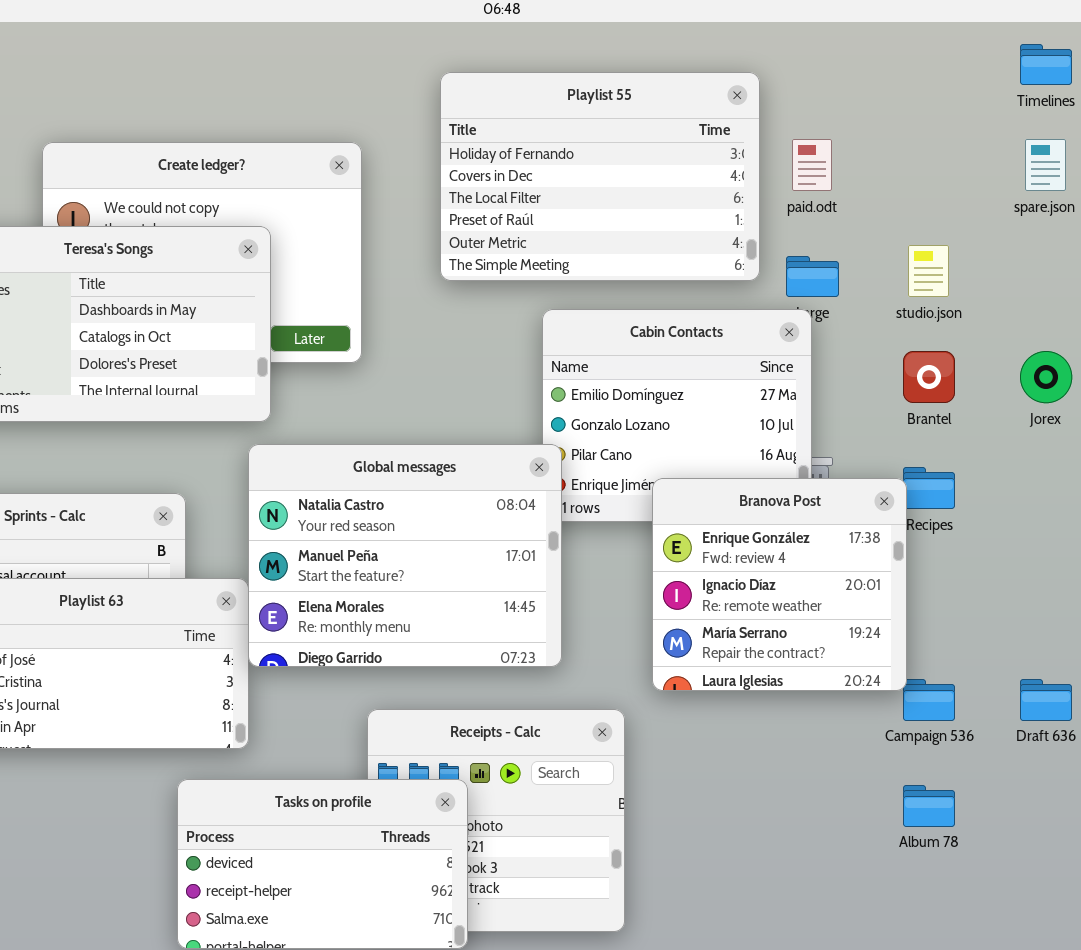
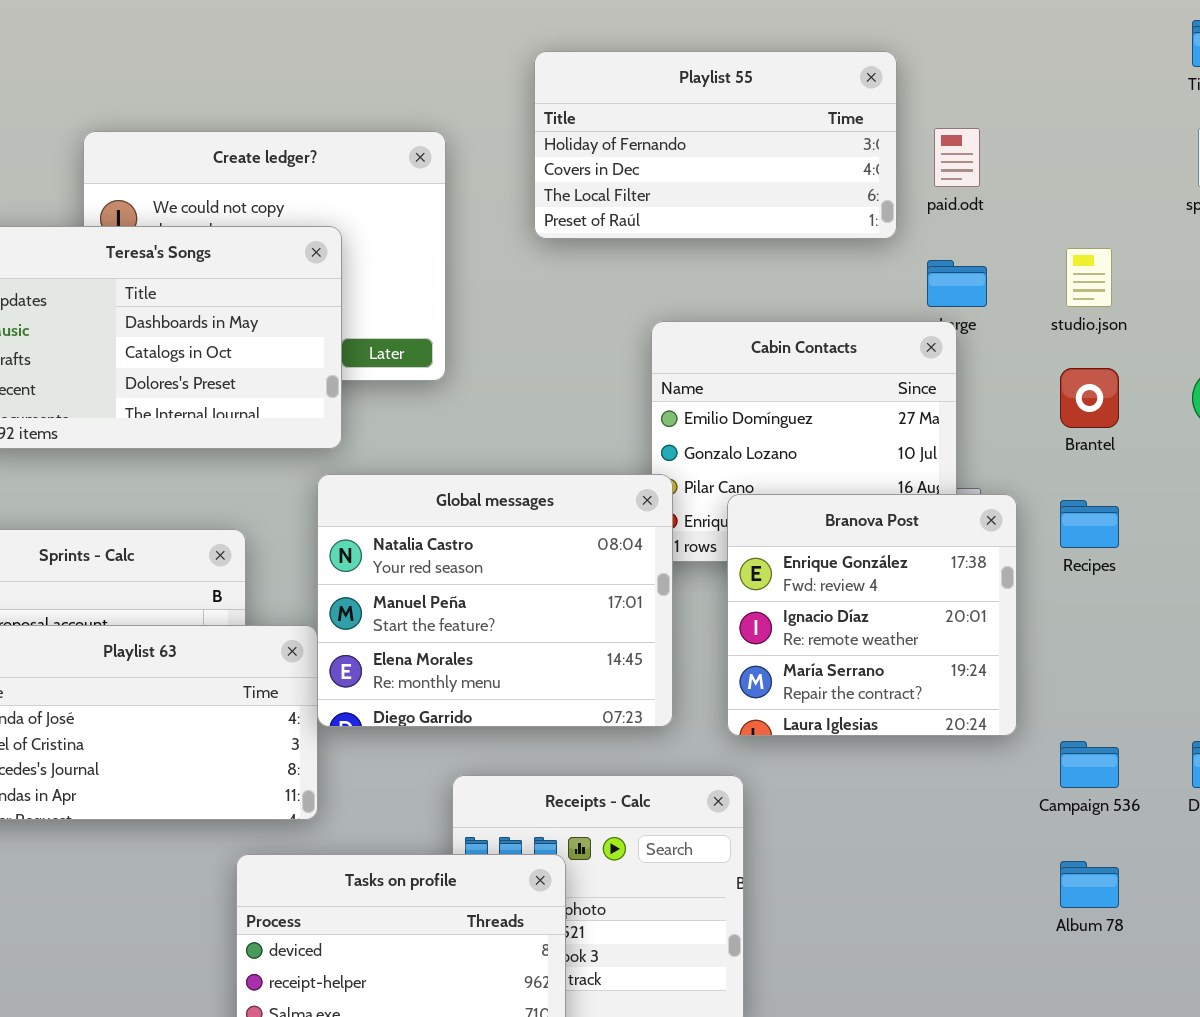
Playlist 55: [440,72,760,281] -> [534,51,897,239], resized
Branova Post: [652,478,907,691] -> [727,494,1017,736], moved

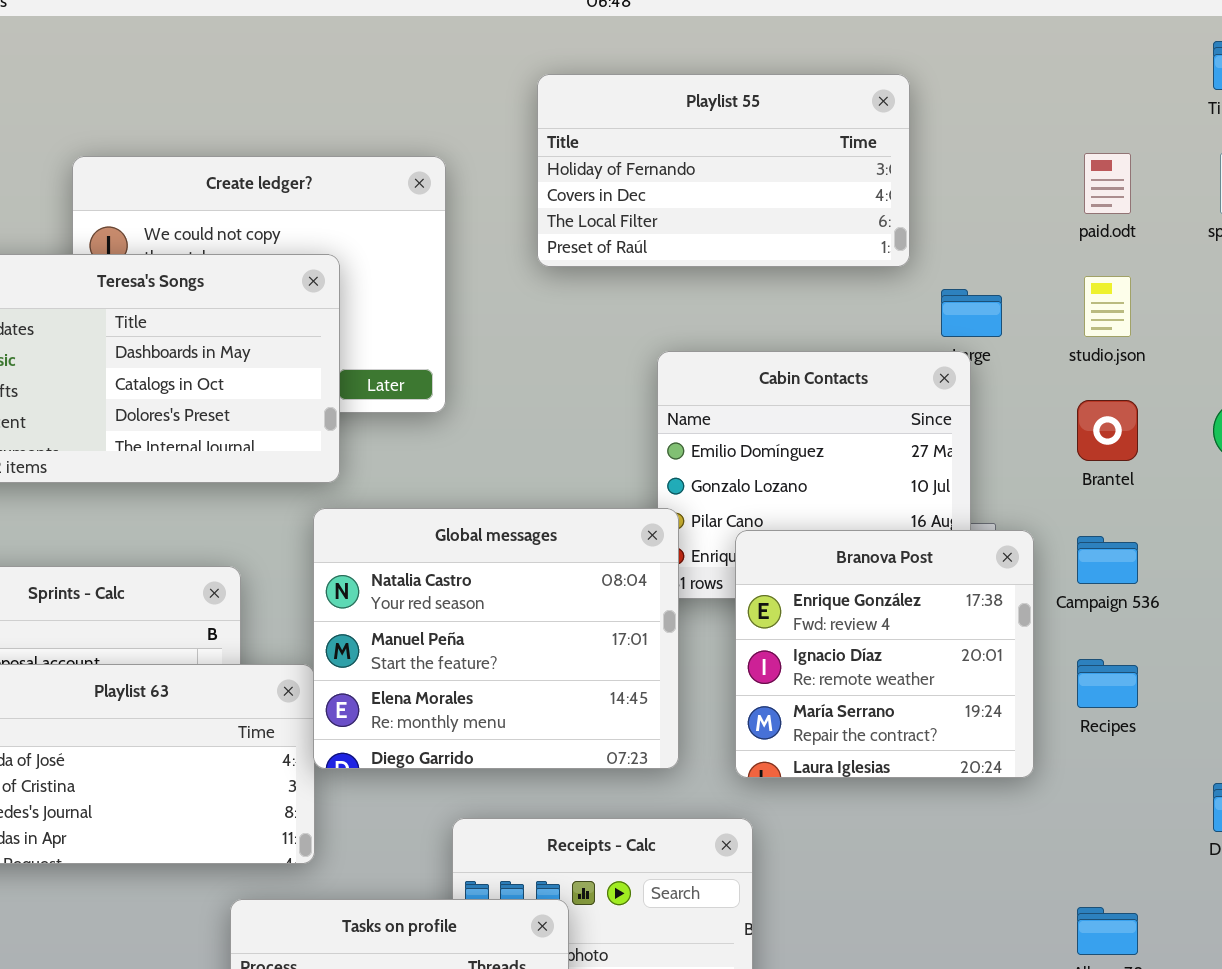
paid.odt: [934,128,980,187] -> [1084,153,1131,214], moved
Recipes: [1060,500,1119,548] -> [1077,659,1138,708], moved
Campaign 536: [1060,741,1119,788] -> [1077,536,1138,584], moved

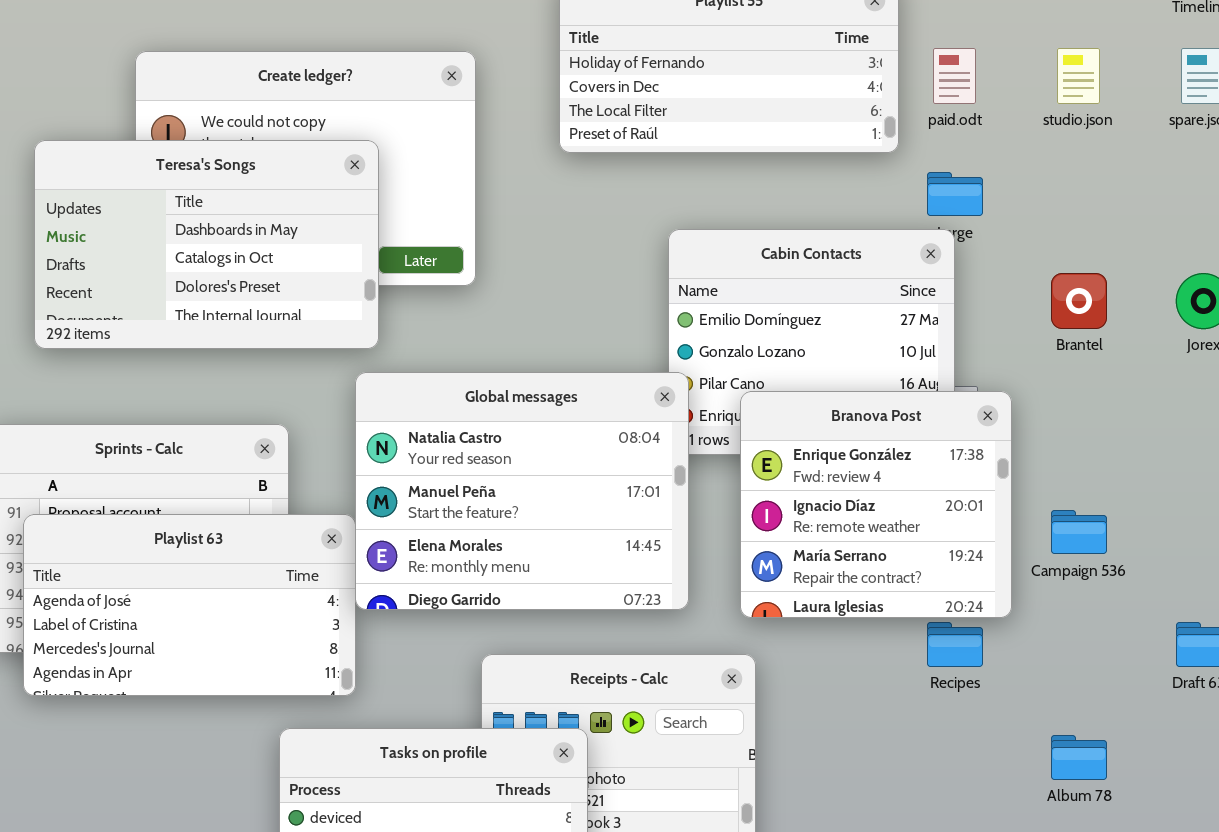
paid.odt: [1084,153,1131,214] -> [933,48,976,104], moved
studio.json: [1084,276,1131,337] -> [1057,48,1100,104], moved
Campaign 536: [1077,536,1138,584] -> [1051,510,1107,554], moved
Recipes: [1077,659,1138,708] -> [927,622,983,667], moved

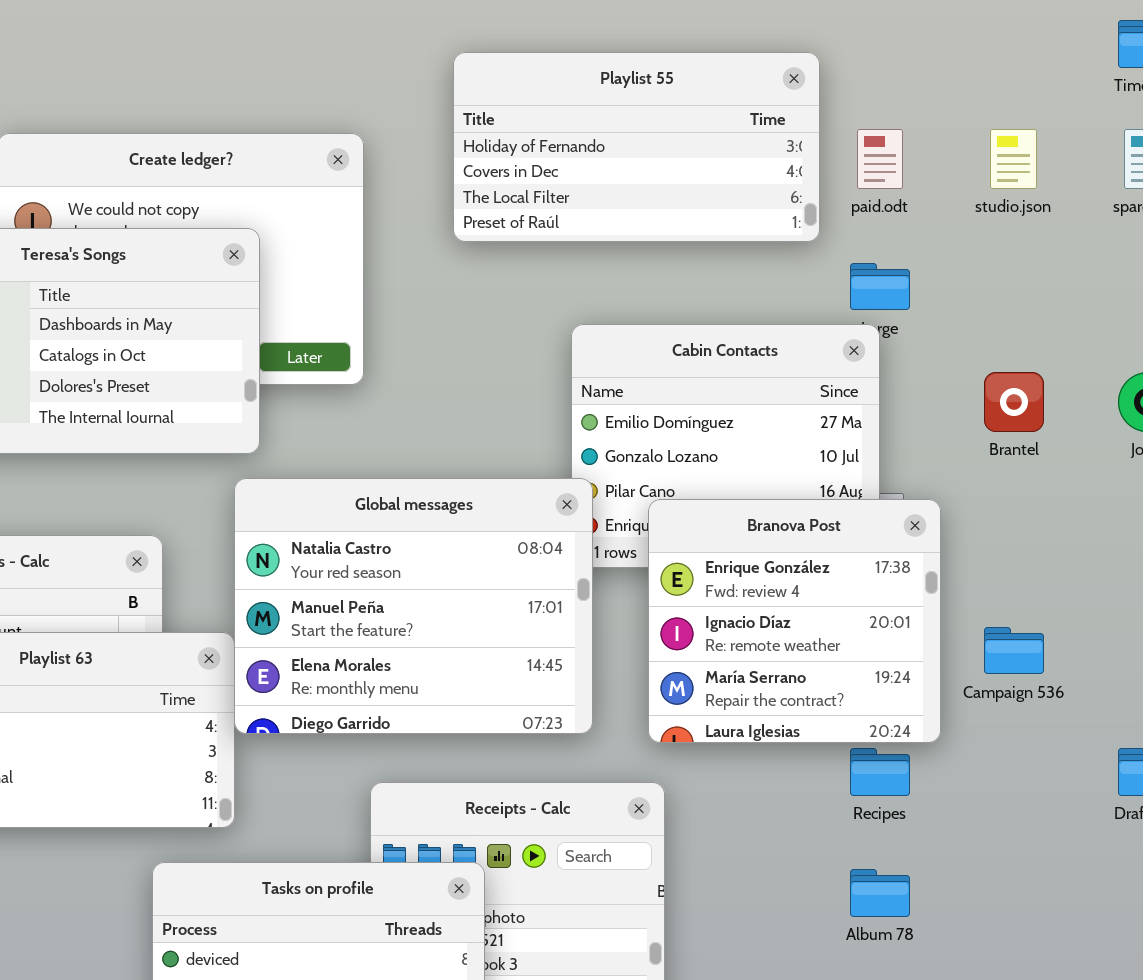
Album 78: [1051,735,1107,780] -> [850,869,910,917], moved

